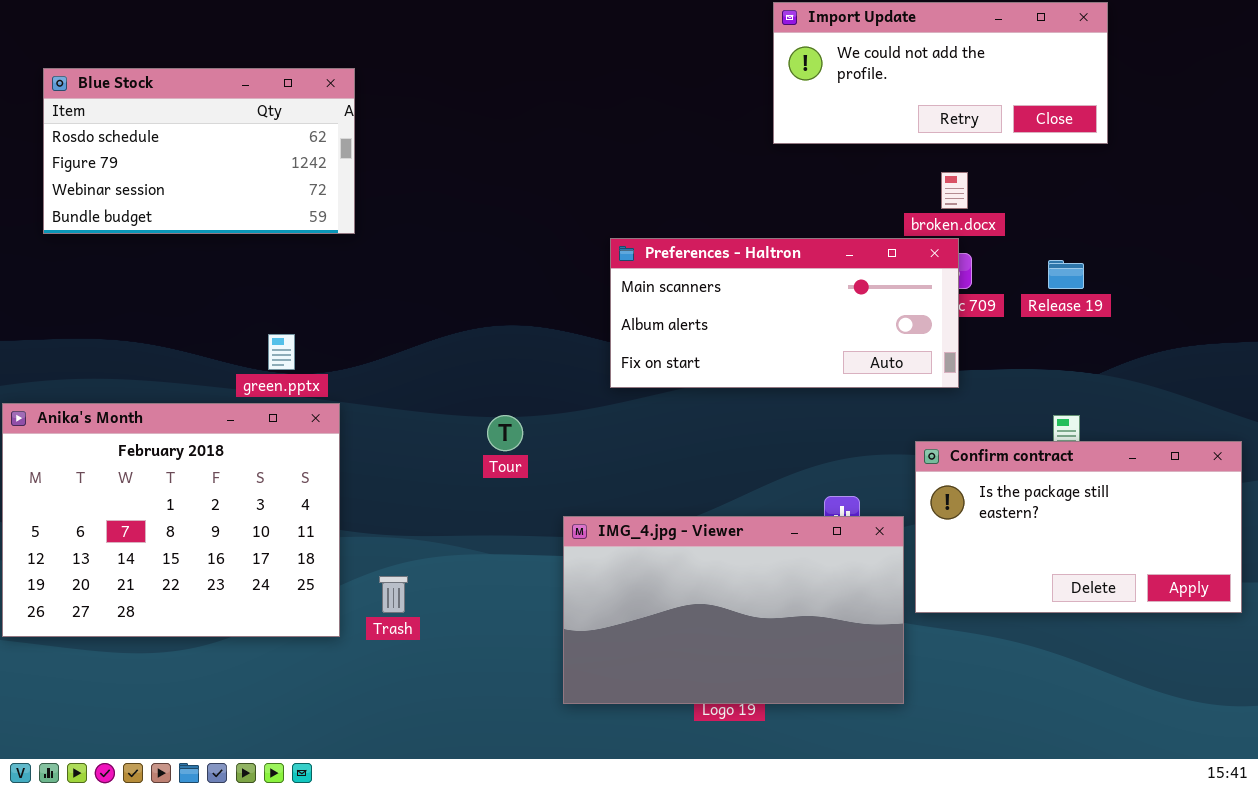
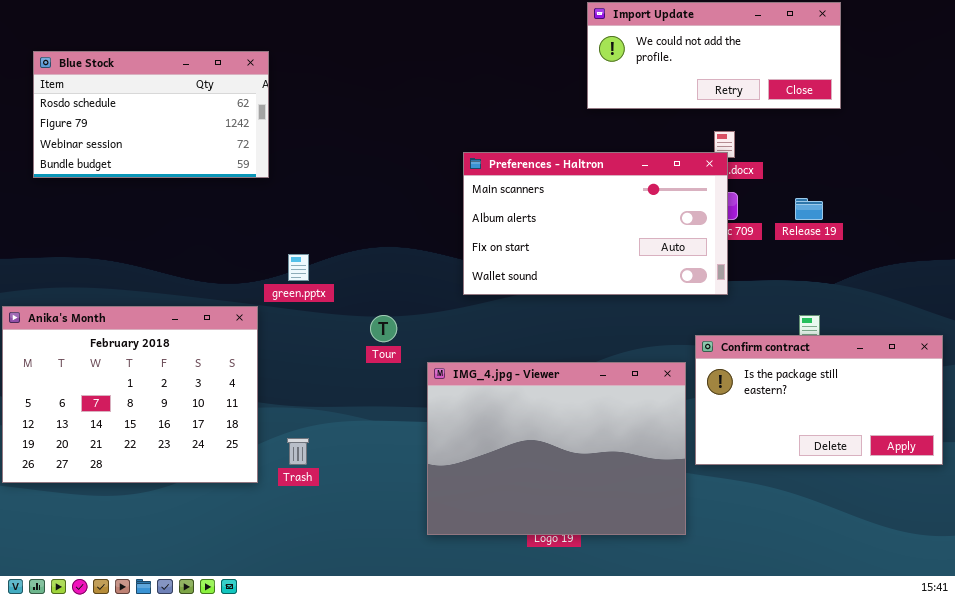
Preferences - Haltron: [610,238,959,388] -> [463,152,728,295], resized
green.pptx: [268,334,295,370] -> [288,254,309,281], moved
IMG_4.jpg - Viewer: [563,516,904,704] -> [427,362,686,535], resized

